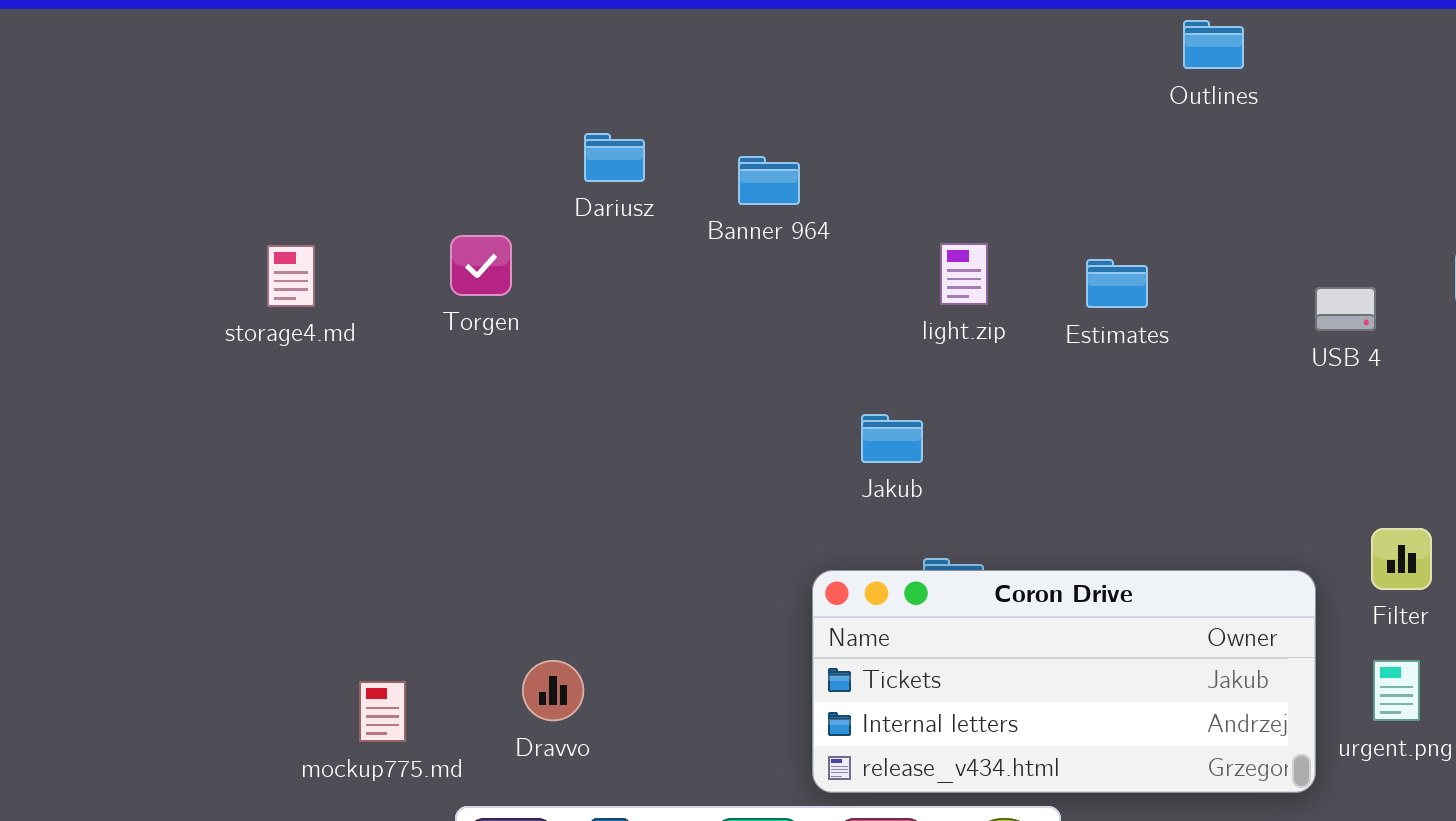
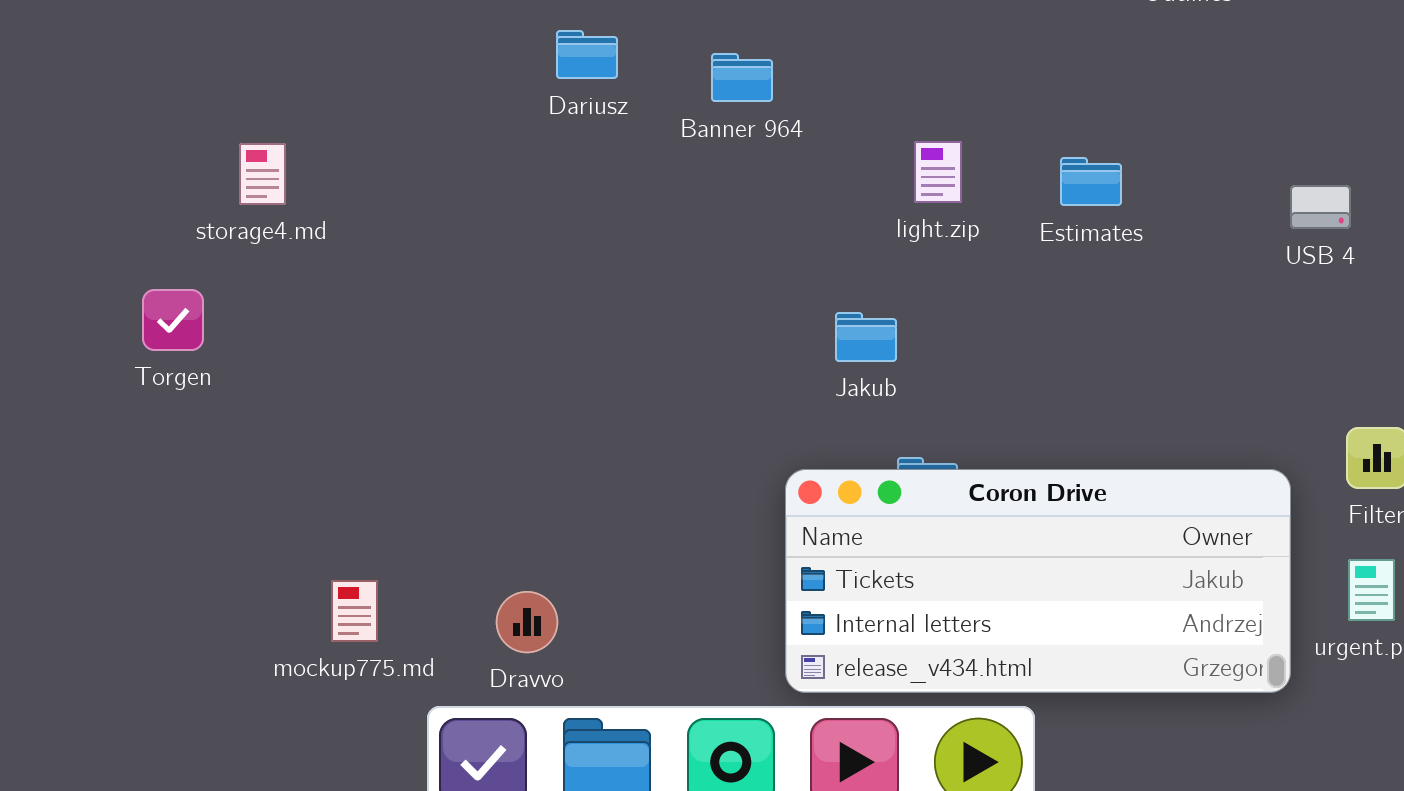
Torgen: [450,235,512,296] -> [142,289,204,351], moved
Dravvo: [522,660,584,721] -> [496,591,558,653], moved

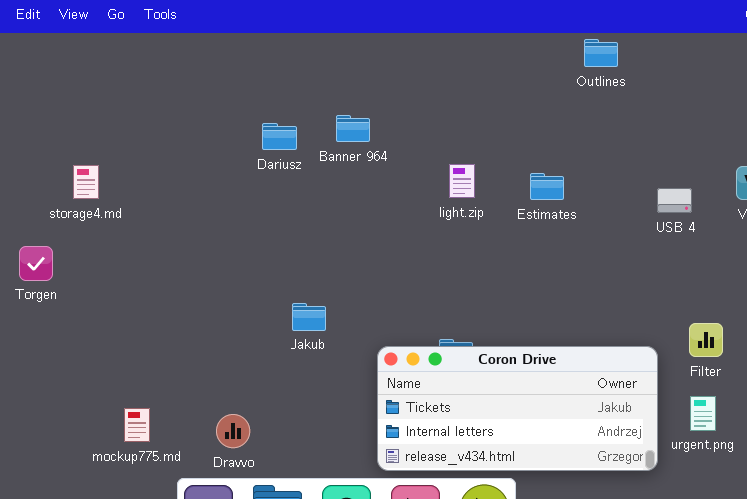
Dariusz: [556,30,618,79] -> [262,123,297,150], moved
Jakub: [835,312,897,362] -> [292,303,326,331], moved

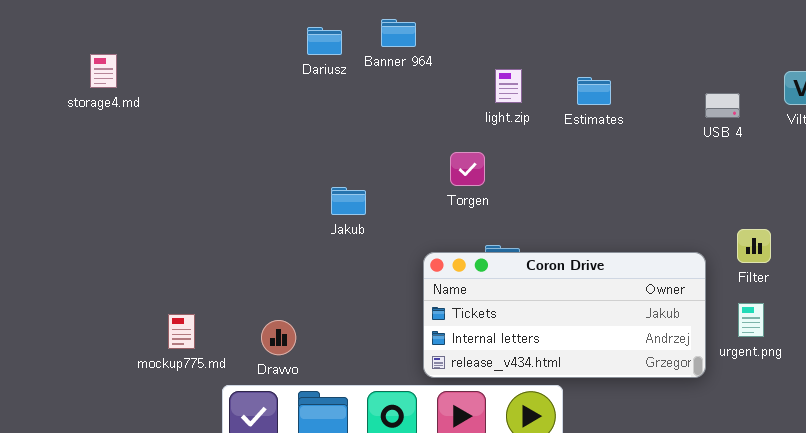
storage4.md: [73,165,99,199] -> [90,54,117,88], moved
Torgen: [19,246,53,281] -> [450,152,485,186], moved
Jakub: [292,303,326,331] -> [331,187,366,215], moved

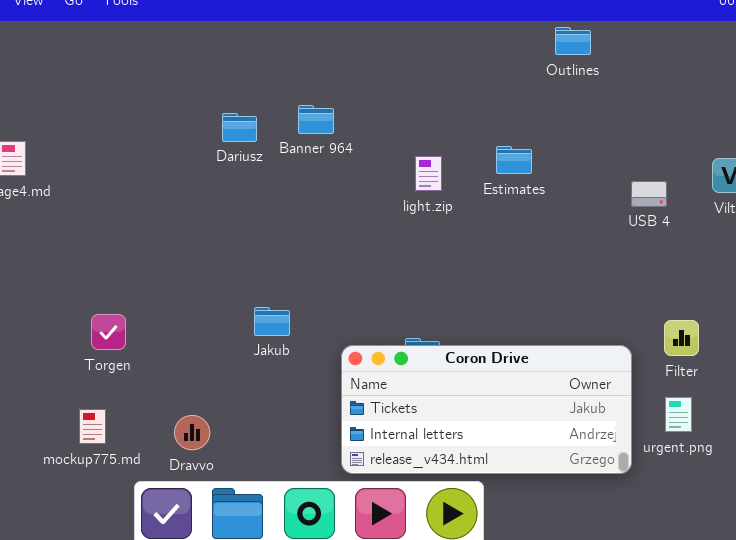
Estimates: [577,77,611,105] -> [496,146,532,174], moved
Torgen: [450,152,485,186] -> [91,314,126,350], moved
Jakub: [331,187,366,215] -> [254,307,290,336], moved

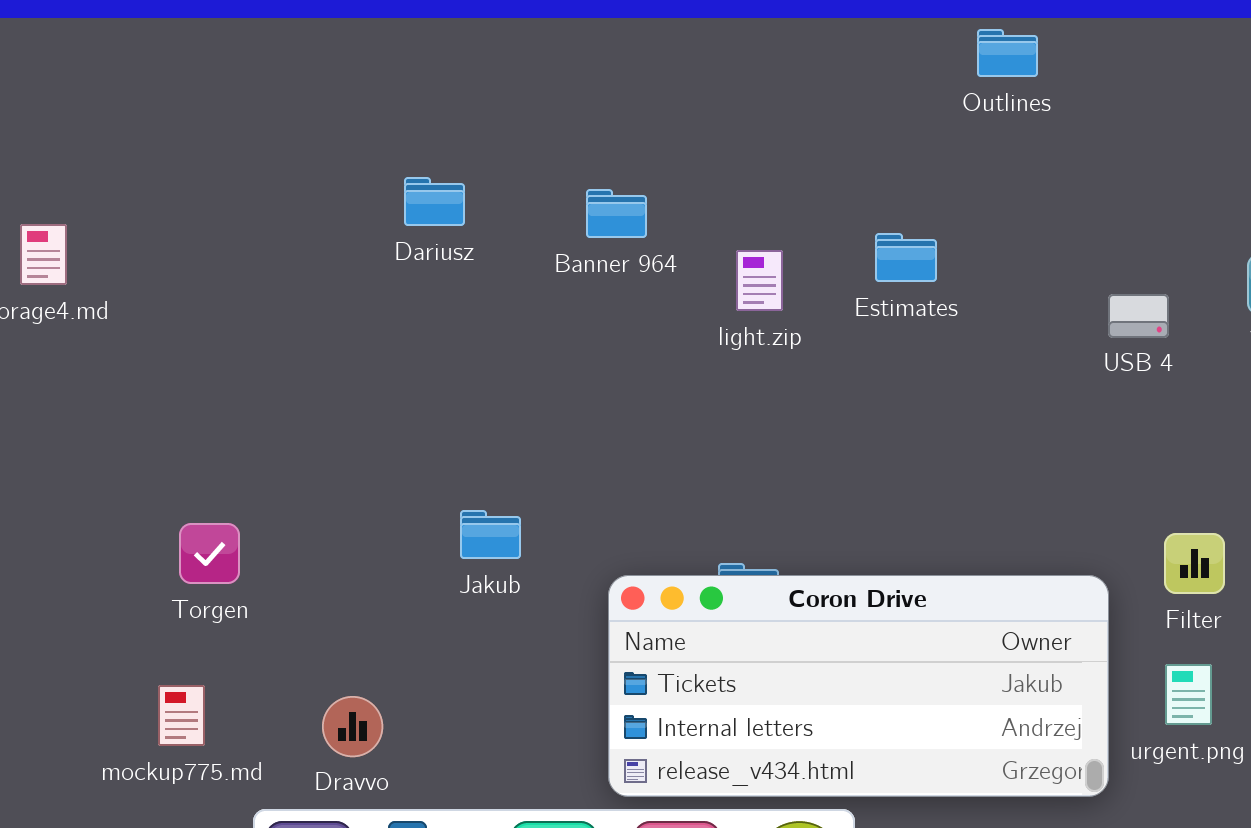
Banner 964: [298,105,334,134] -> [586,189,647,238], moved

